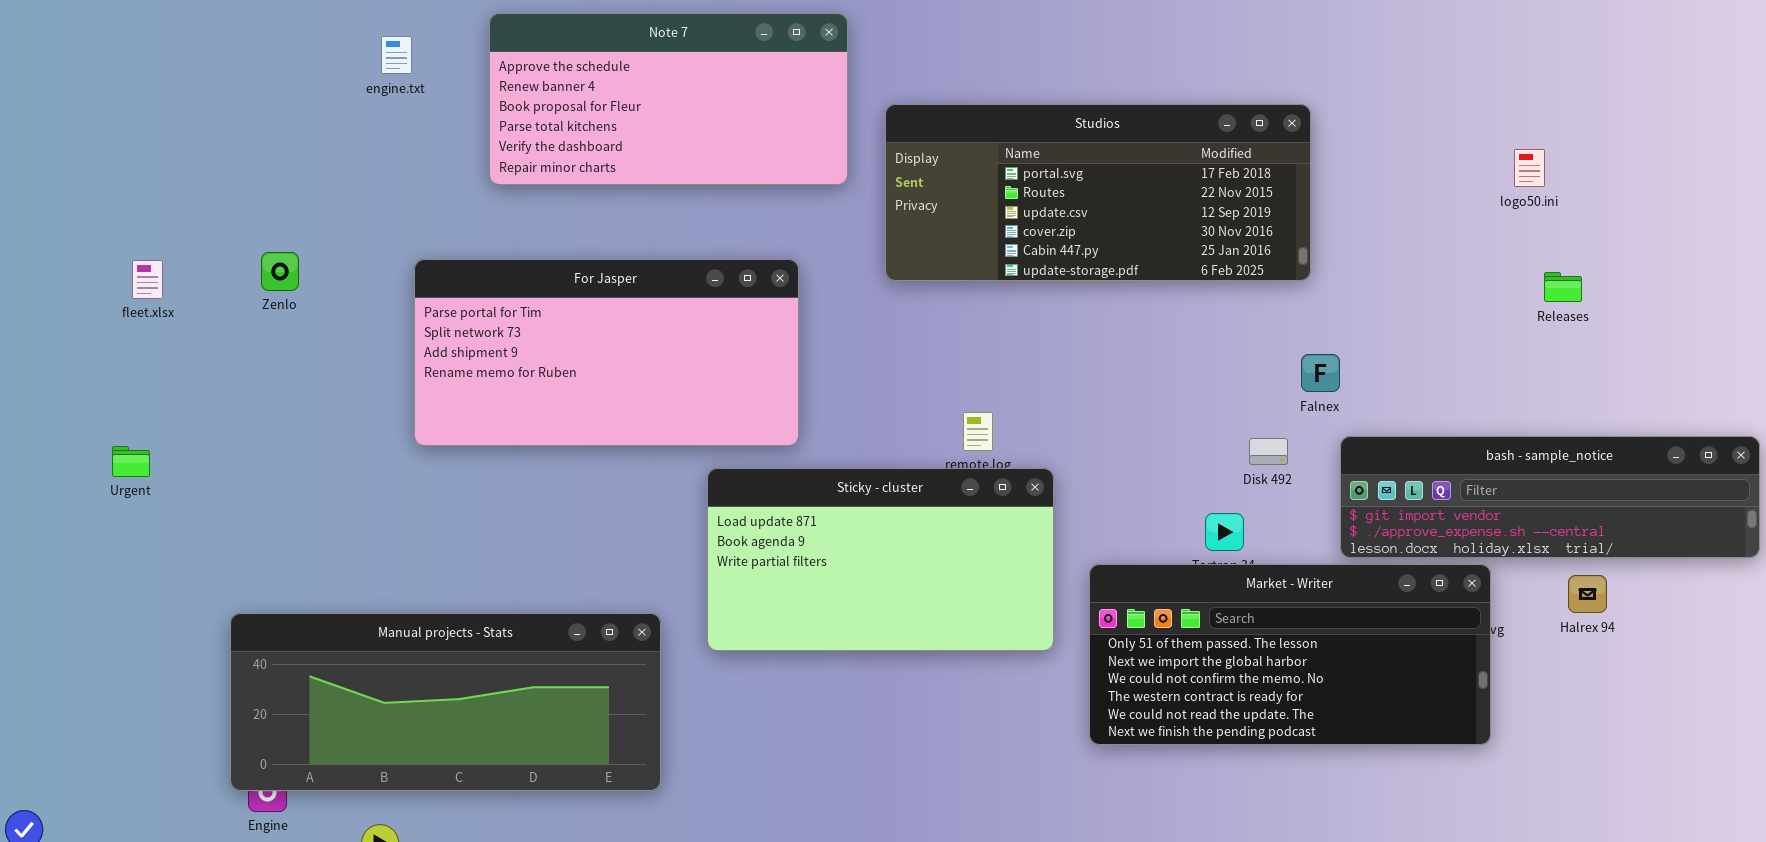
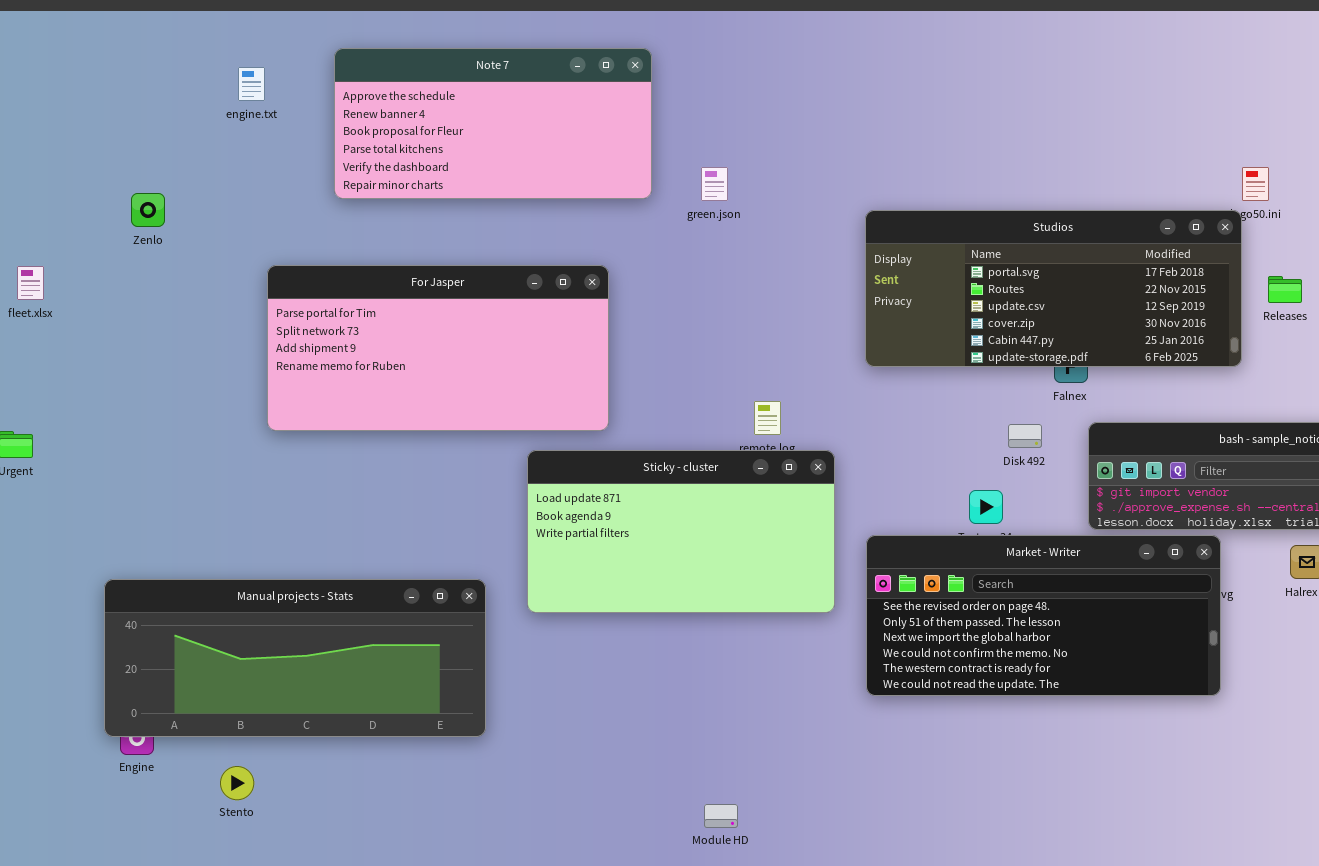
Studios: [885,104,1311,281] -> [865,210,1242,367], moved
Zenlo: [261,252,299,291] -> [131,193,165,227], moved
Market - Writer: [1089,564,1491,745] -> [866,535,1221,696], scrolled up 1 row

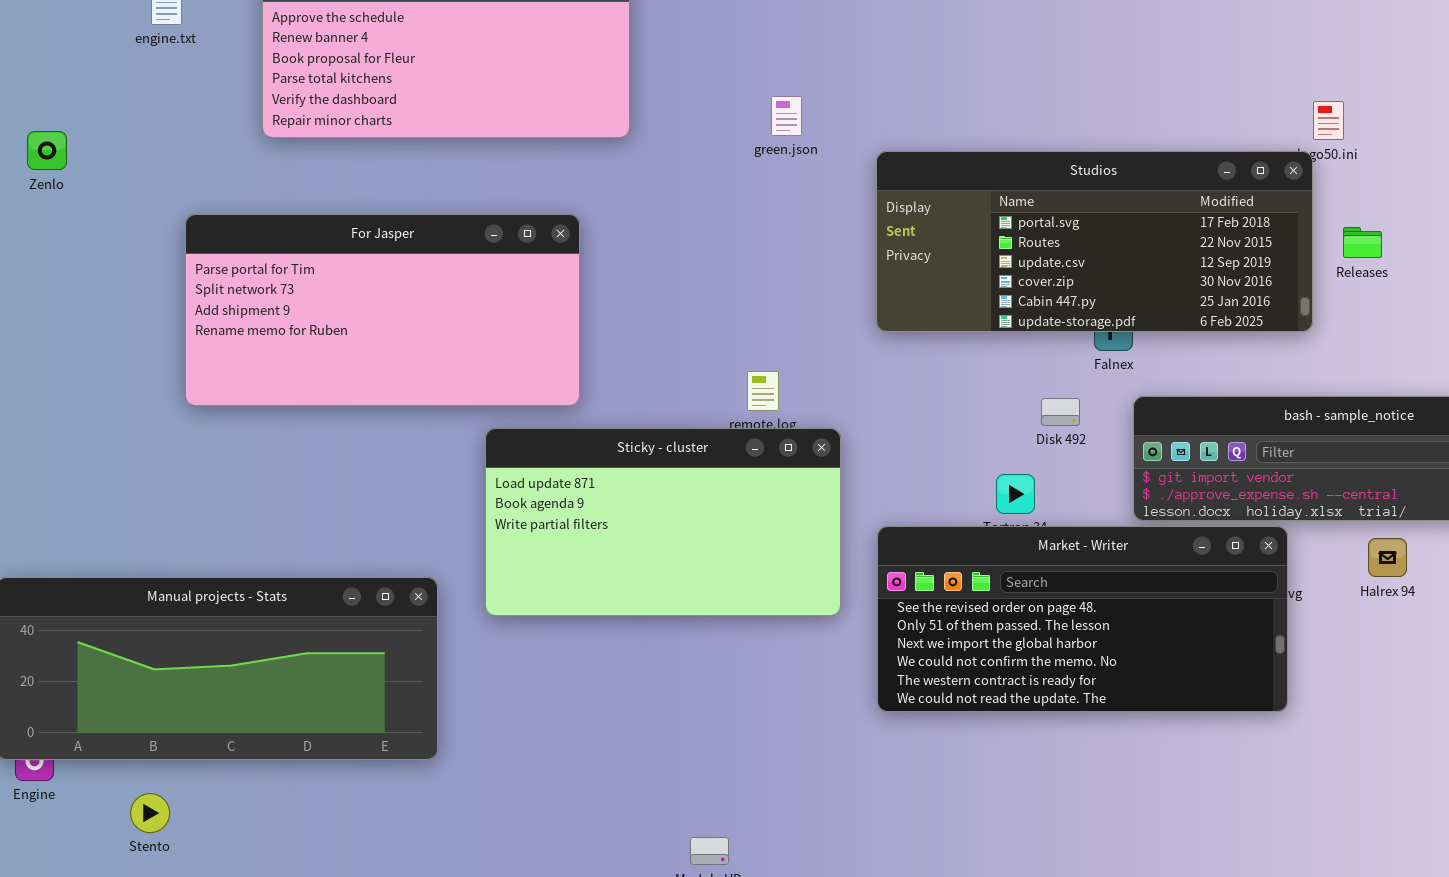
green.json: [701,167,728,201] -> [771,96,802,136], moved

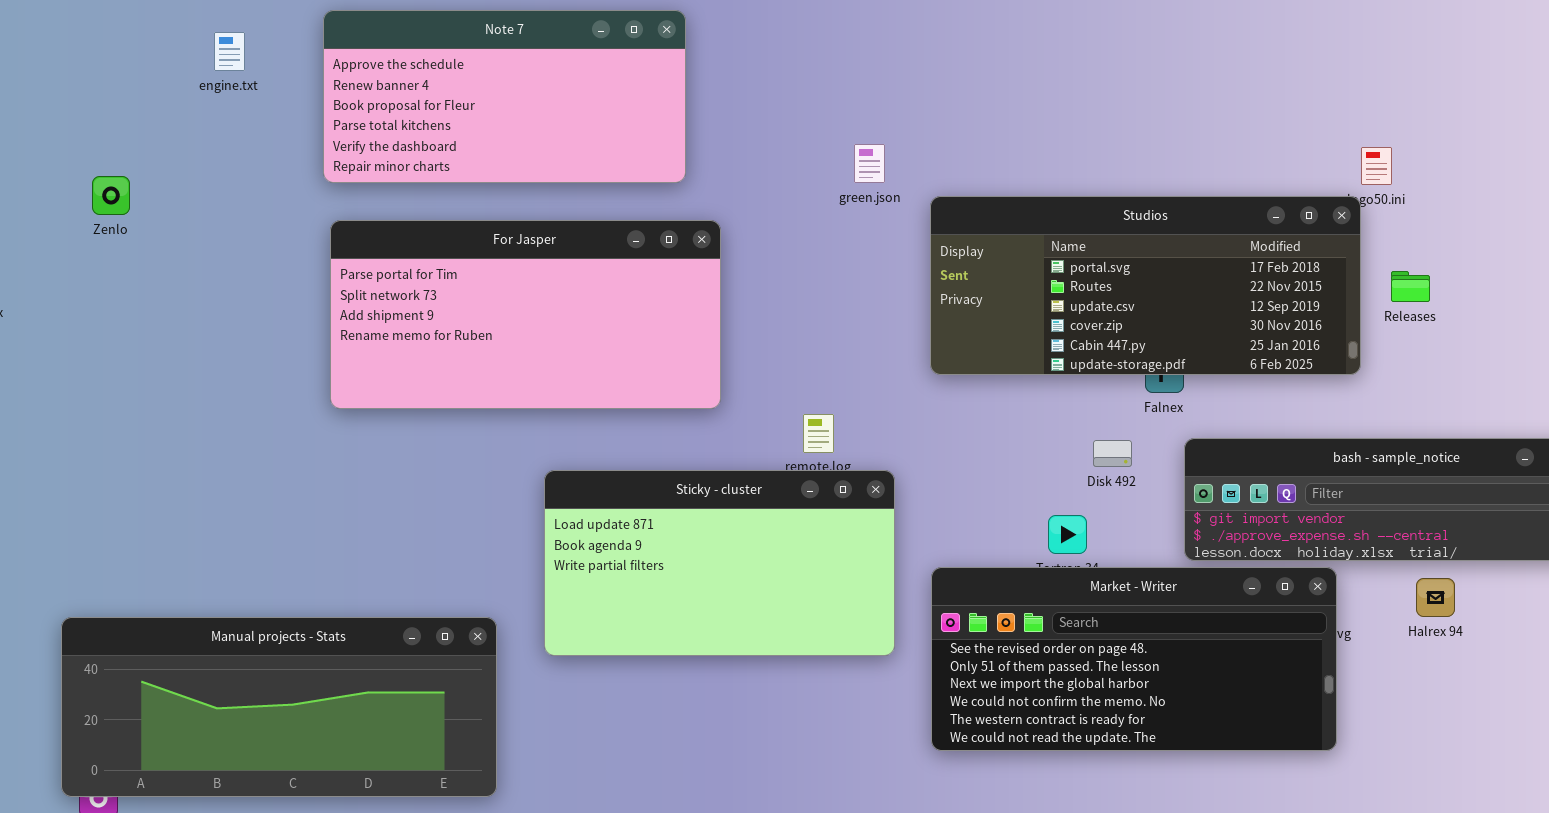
green.json: [771,96,802,136] -> [854,144,885,183], moved
For Jasper: [185,214,580,406] -> [330,220,721,409], moved

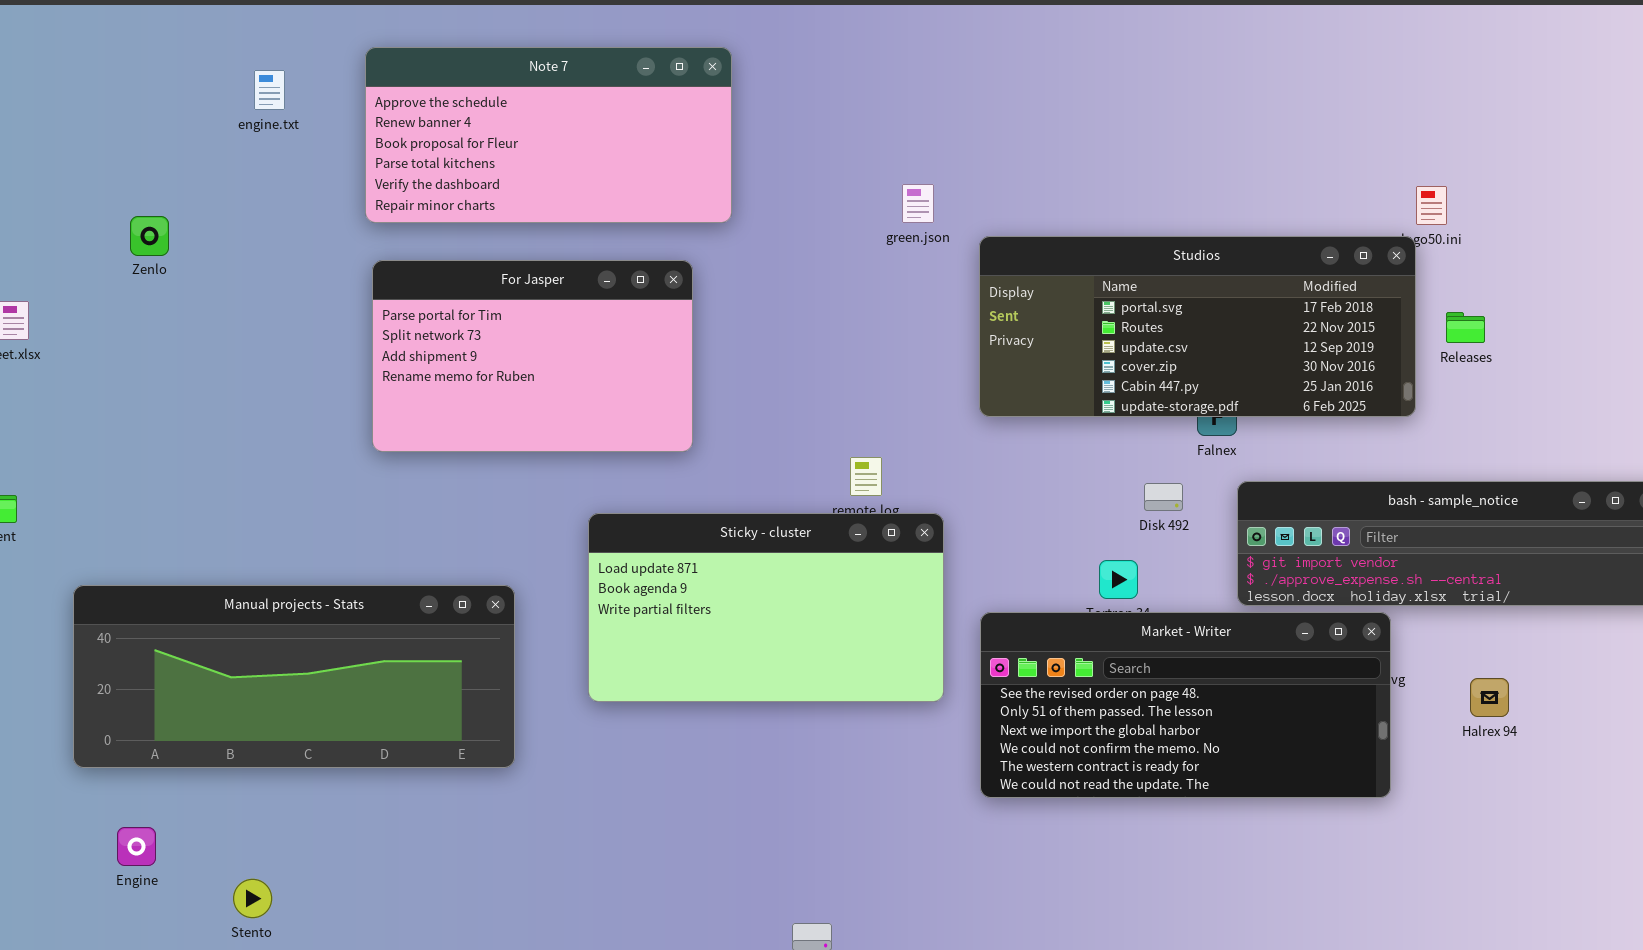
For Jasper: [330,220,721,409] -> [372,260,693,452], resized
Halrex 94: [1416,578,1455,617] -> [1470,678,1509,717], moved
Manual projects - Stats: [61,617,497,797] -> [73,585,515,768], moved

